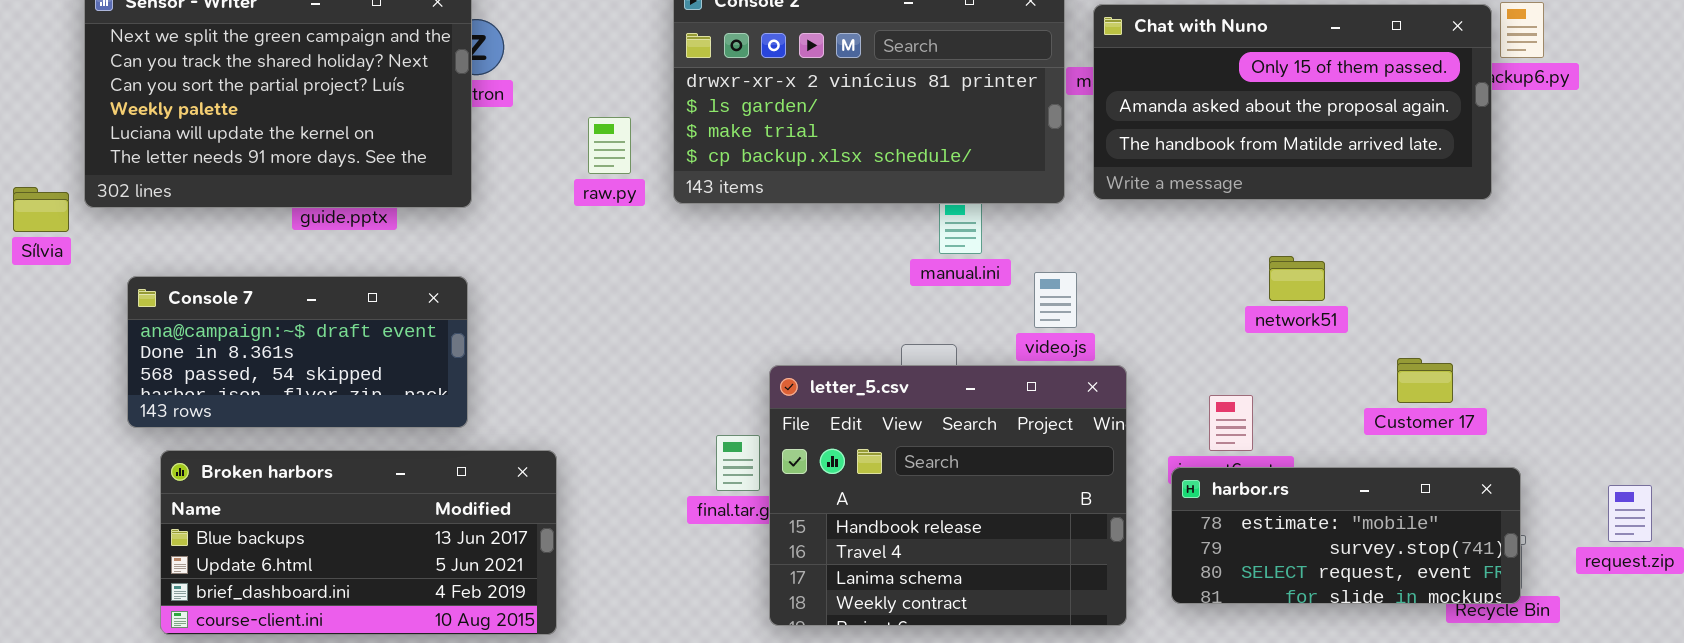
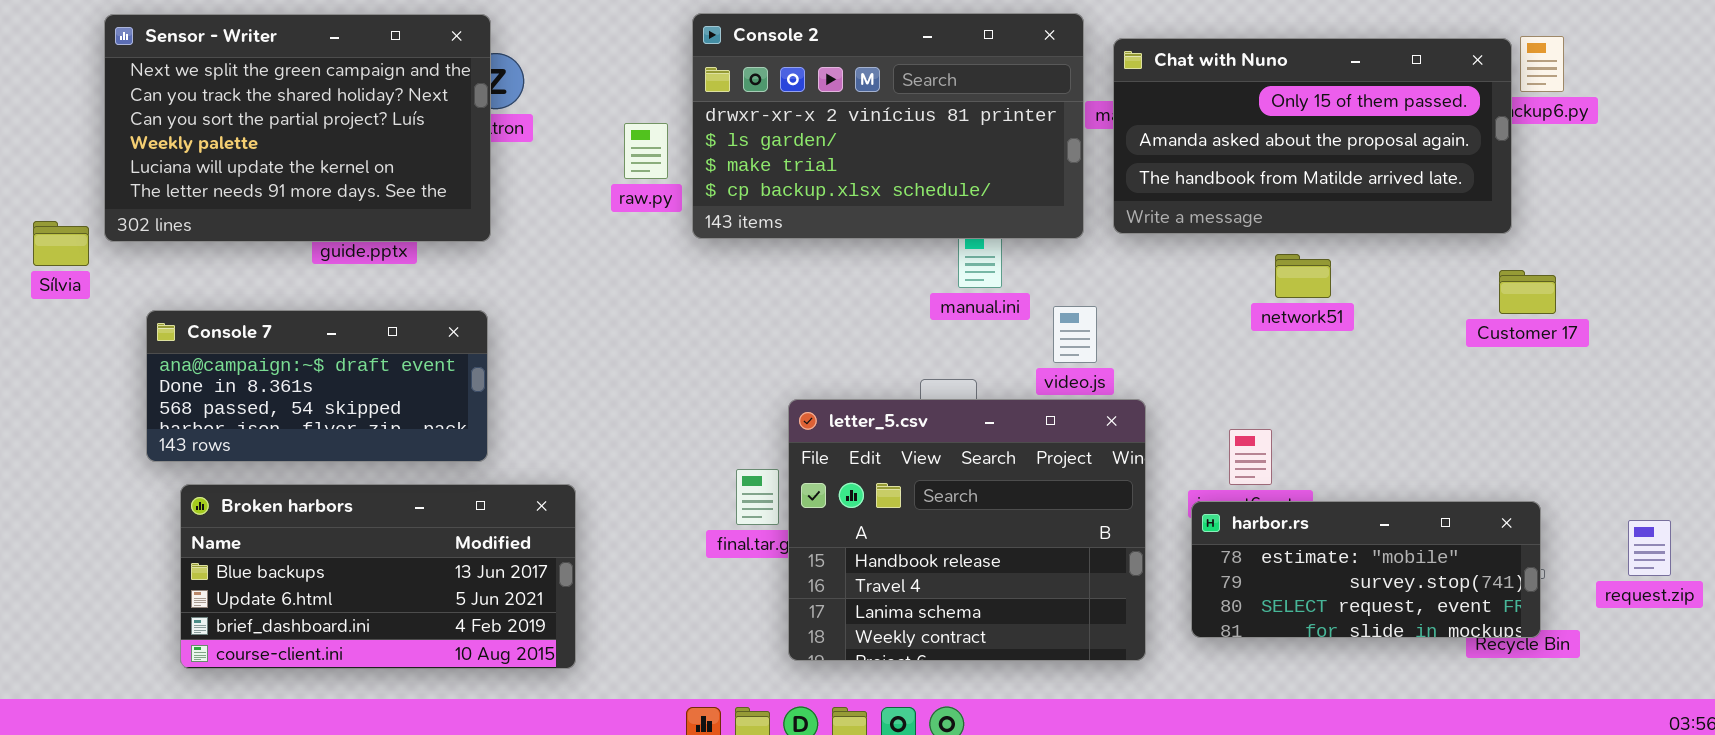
raw.py: [588,117,631,174] -> [624,123,668,179], moved
network51: [1269,256,1325,301] -> [1275,254,1331,298], moved
Customer 17: [1397,358,1453,403] -> [1499,270,1556,314], moved

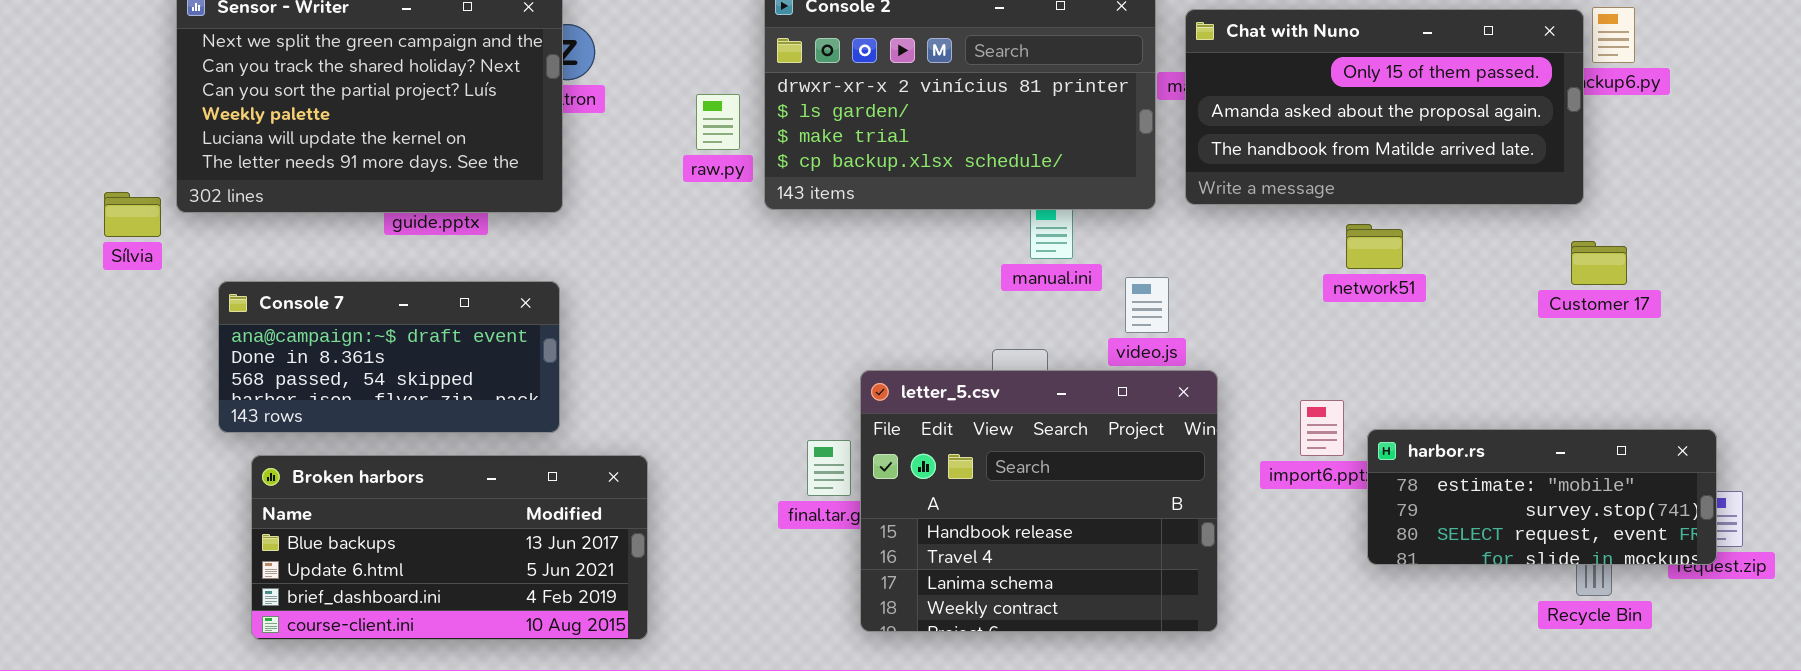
harbor.rs: [1191,501,1541,638] -> [1367,429,1717,565], moved

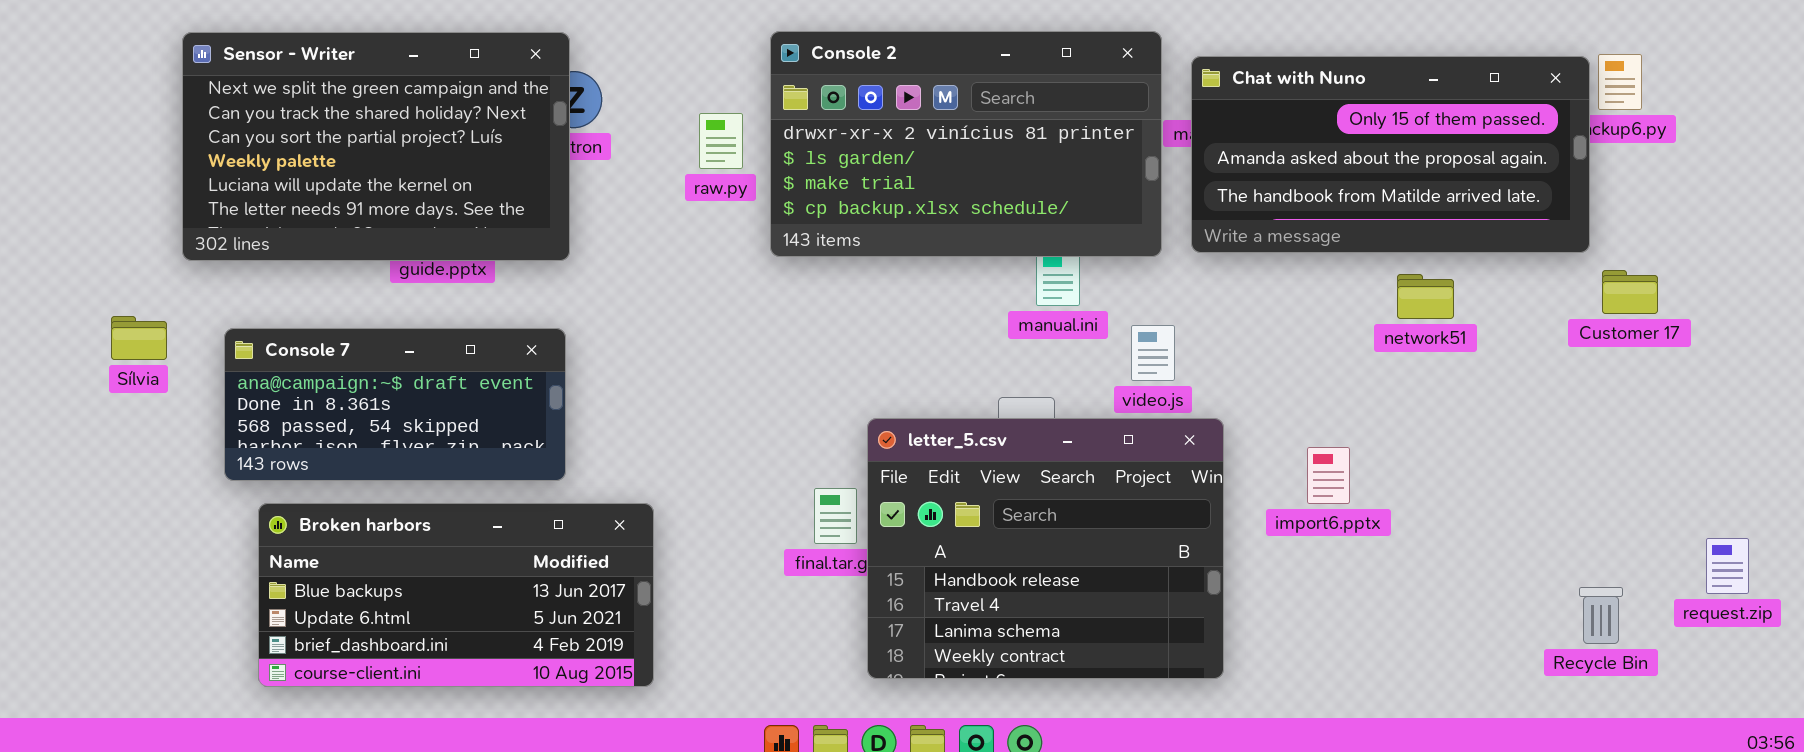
raw.py: [696,94,740,150] -> [699,113,743,169], moved
Sílvia: [104,192,161,237] -> [111,316,167,360], moved
network51: [1346,224,1403,269] -> [1397,274,1454,319], moved
Customer 17: [1571,241,1627,285] -> [1602,270,1658,314], moved
harbor.rs: [1367,429,1717,565] -> none, closed

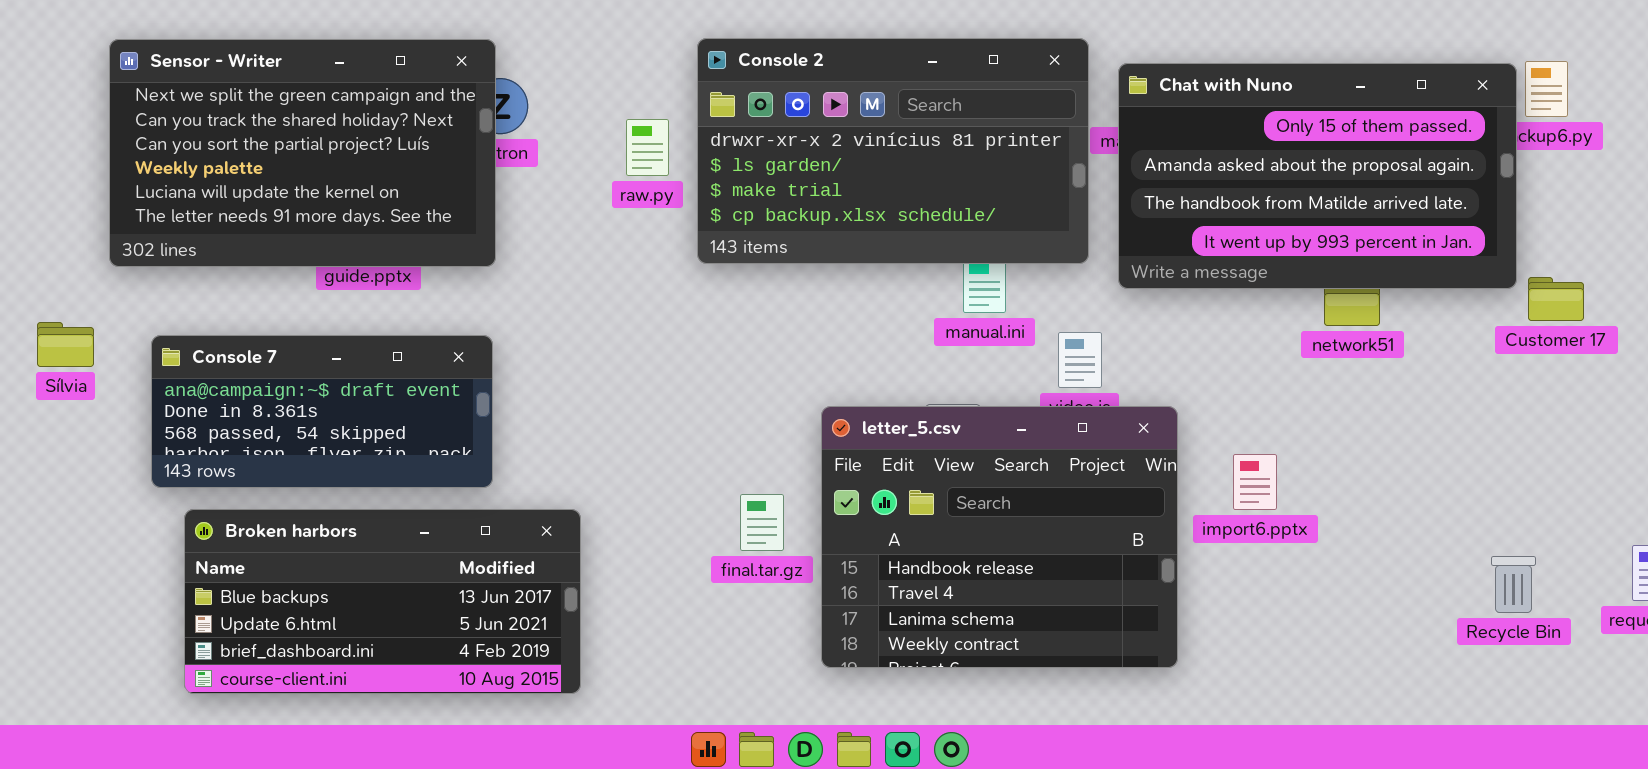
Chat with Nuno: [1191,56,1590,253] -> [1118,63,1517,289], resized
letter_5.csv: [867,418,1224,679] -> [821,406,1178,668], moved
Recycle Bin: [1579,587,1623,644] -> [1491,556,1536,613], moved

